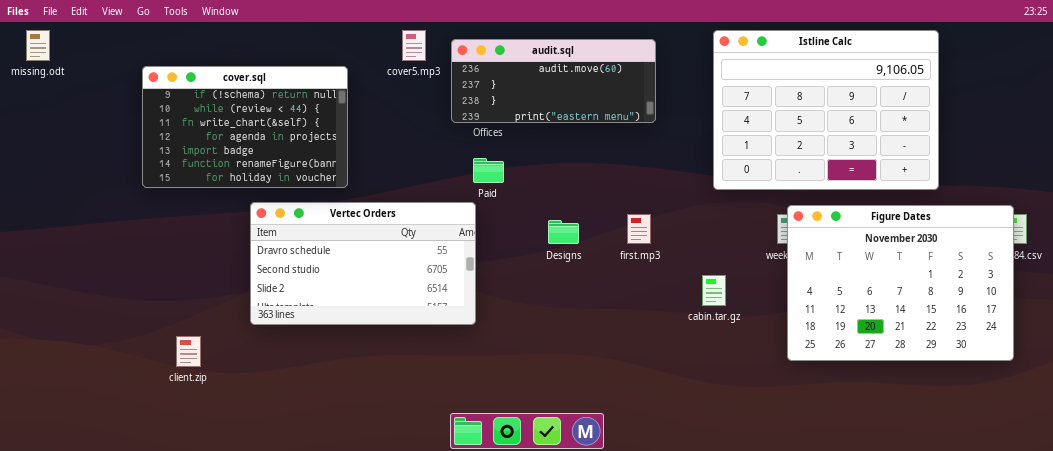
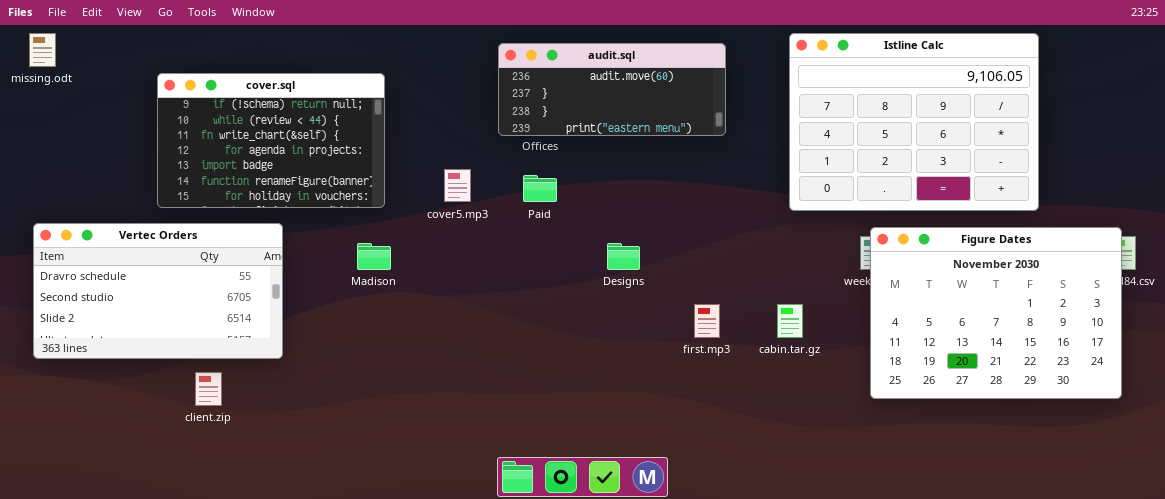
cover5.mp3: [402,30,426,61] -> [444,169,471,202], moved
Vertec Orders: [250,202,476,325] -> [33,223,283,359], moved
first.mp3: [627,214,651,244] -> [694,304,720,338], moved

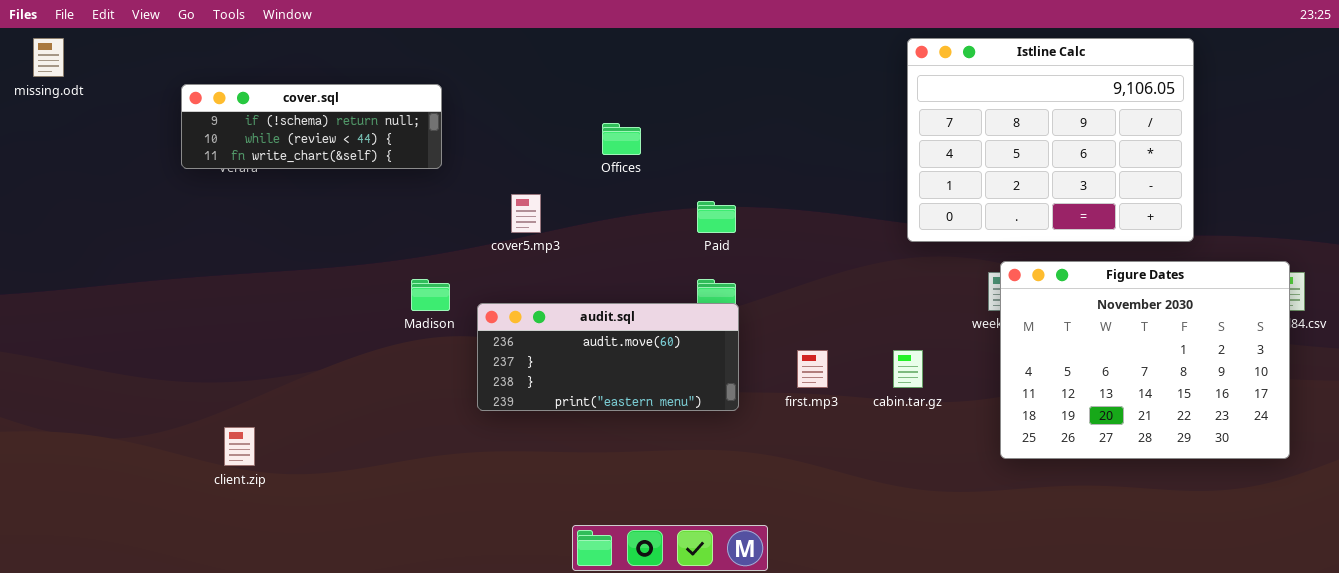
audit.sql: [498,43,726,136] -> [477,303,739,411], moved
cover.sql: [157,73,385,208] -> [181,84,442,169], resized
Paid: [523,175,557,202] -> [697,201,736,233], moved
Vertec Orders: [33,223,283,359] -> none, closed

